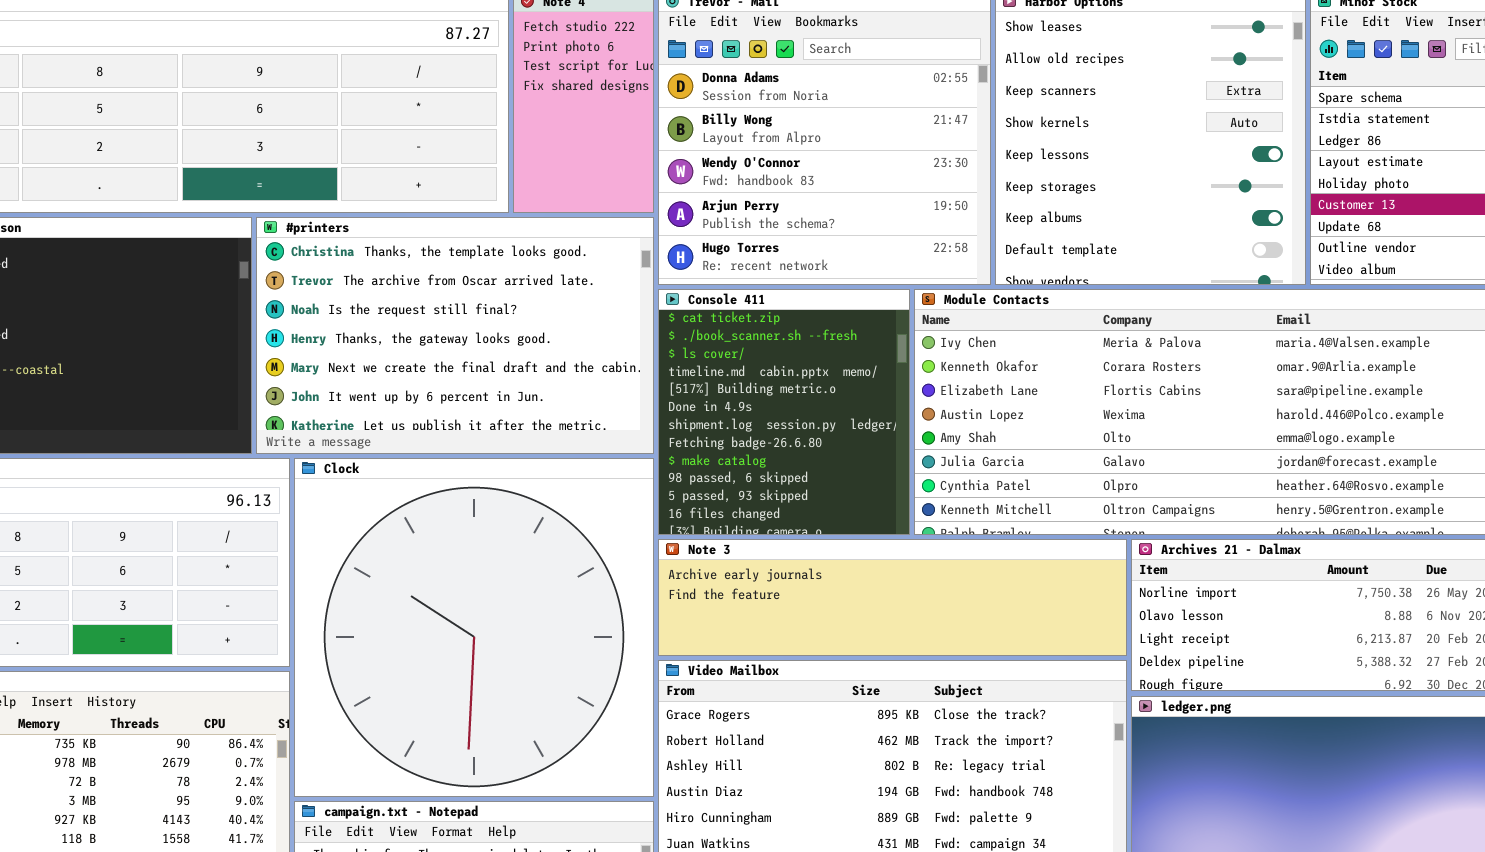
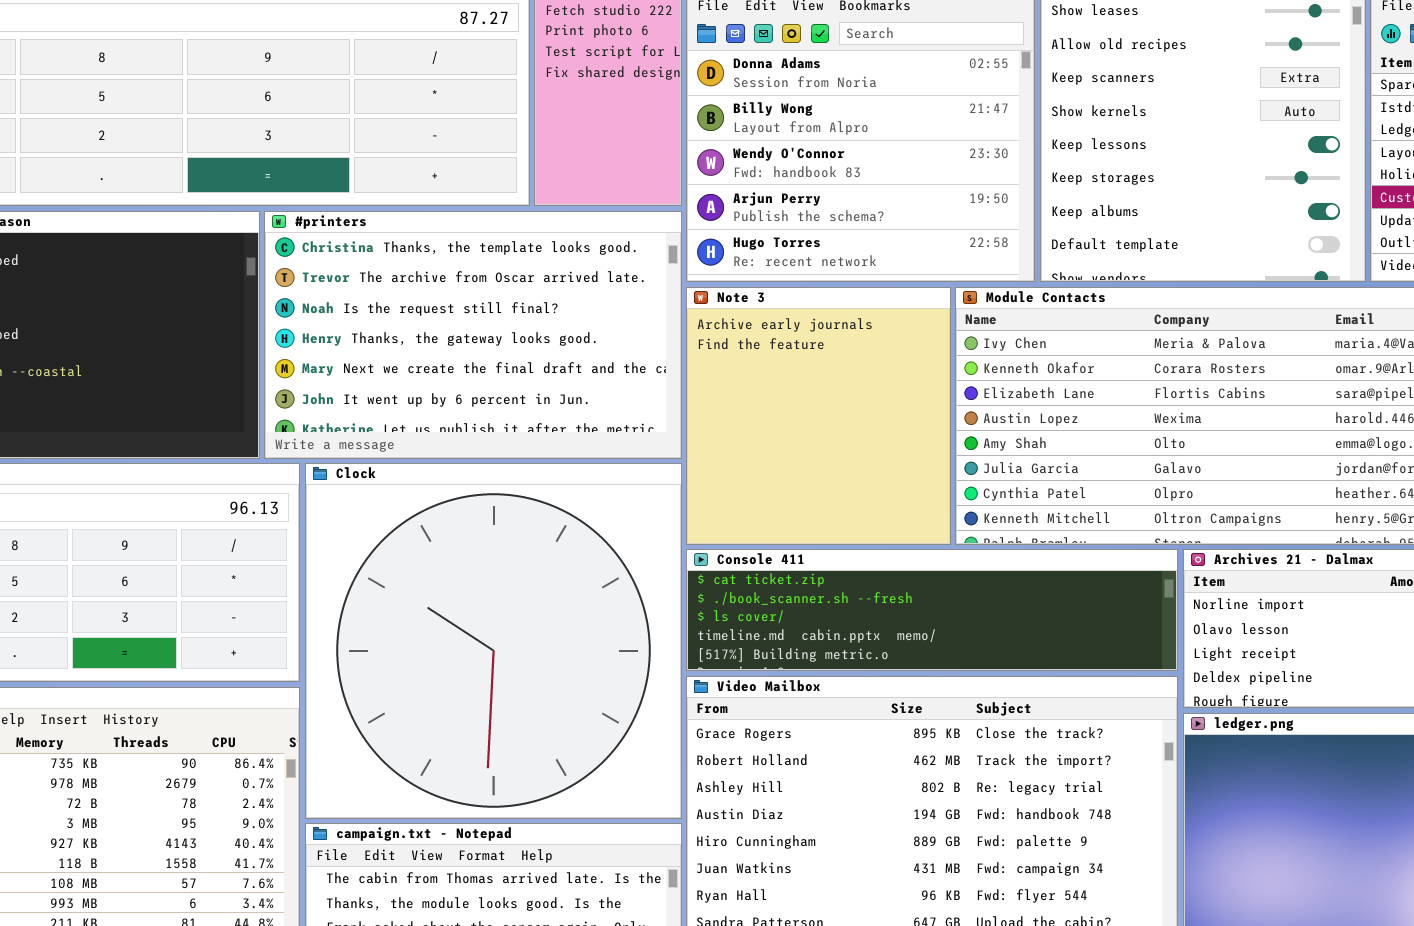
Console 411: [658,289,910,535] -> [686,549,1178,671], moved, resized
Note 3: [658,539,1127,656] -> [686,287,951,545], moved, resized

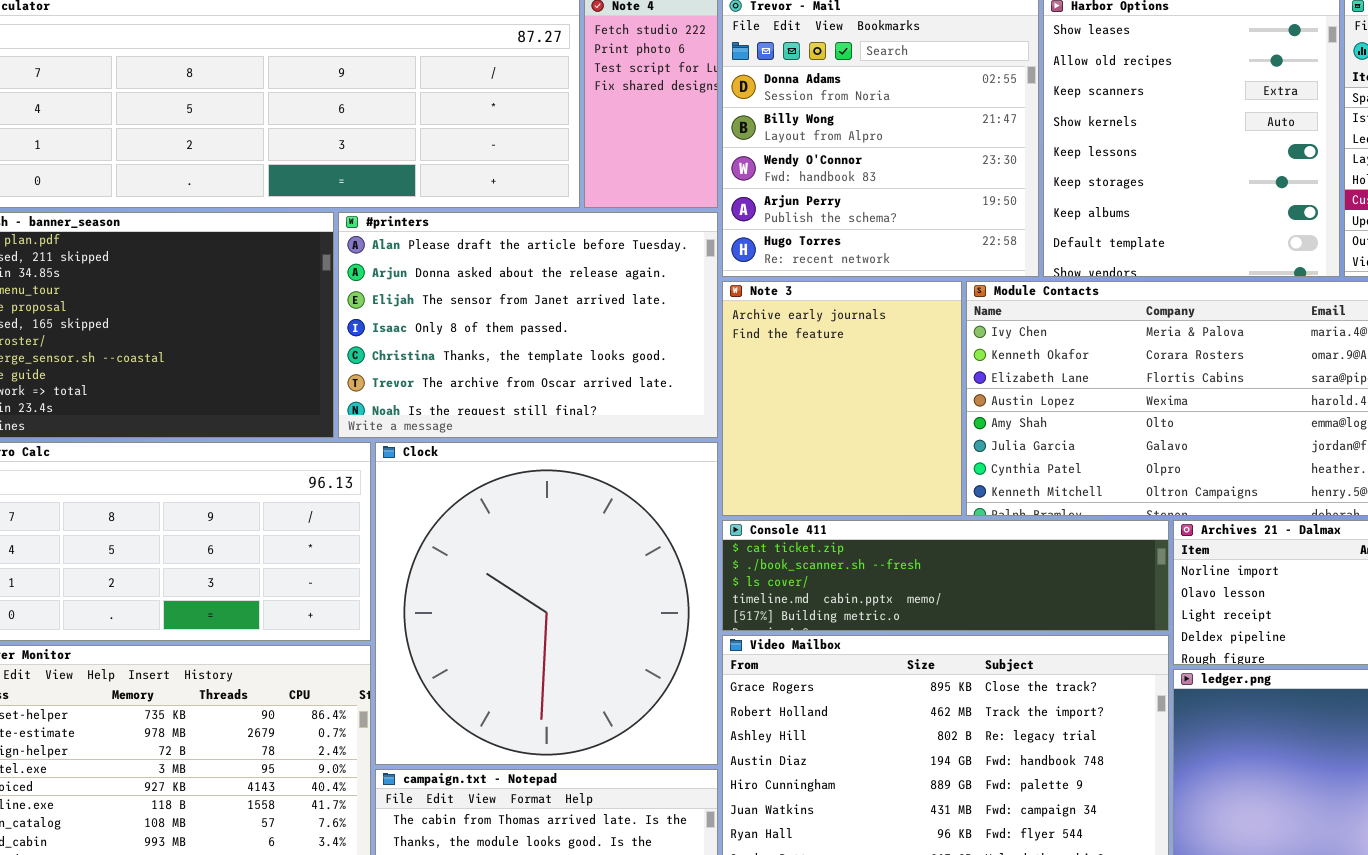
#printers: [264,211,682,459] -> [338,212,718,438], scrolled up 4 rows

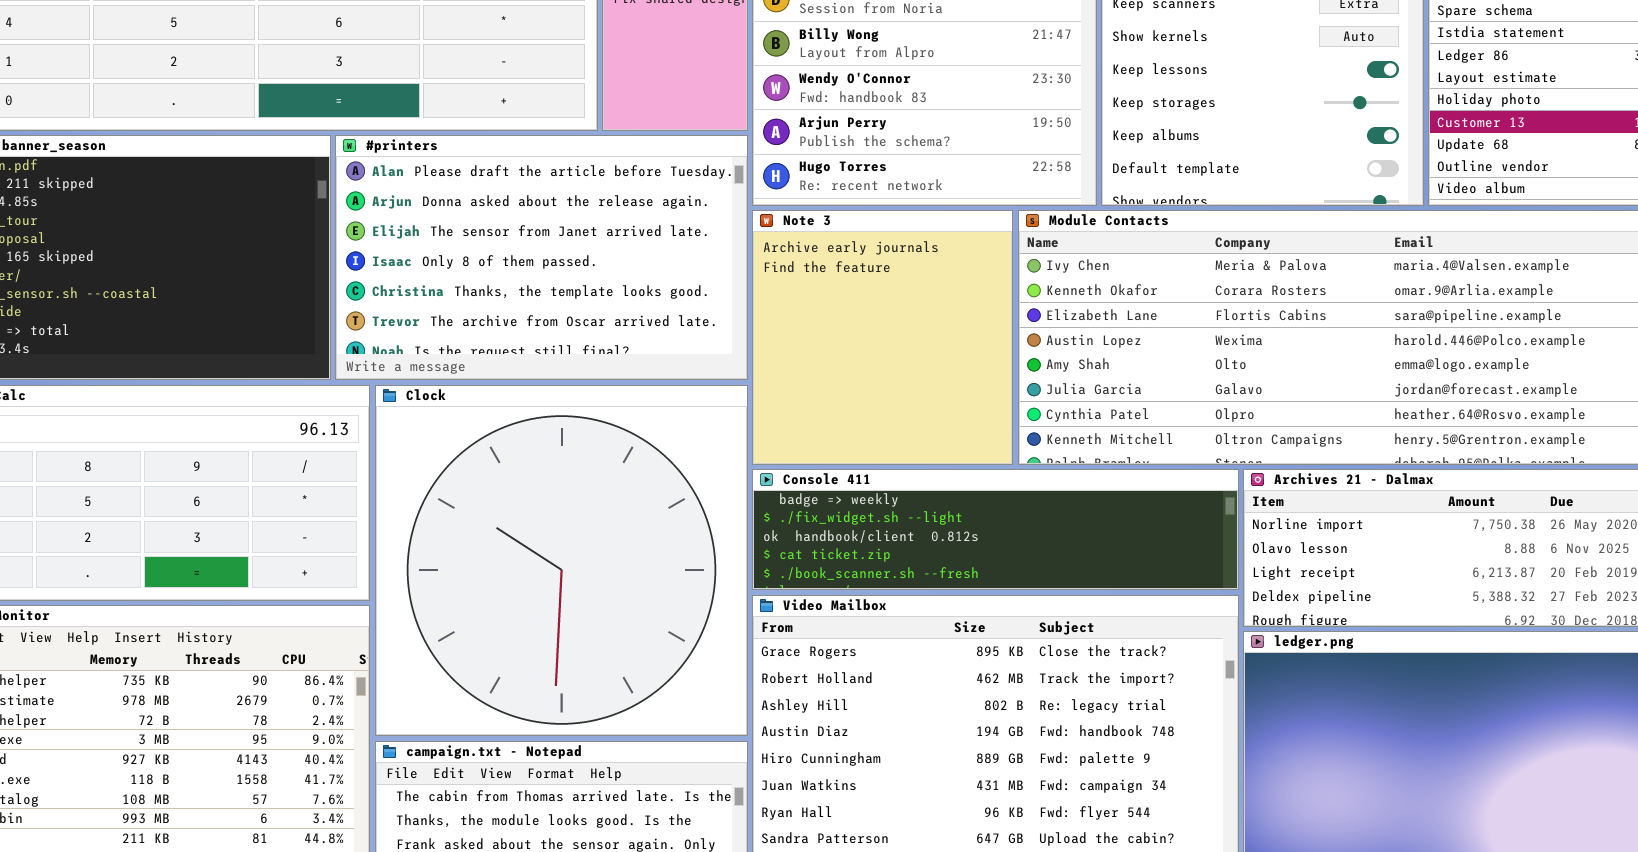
Console 411: [722,520,1169,631] -> [752,469,1239,590], scrolled up 3 rows

